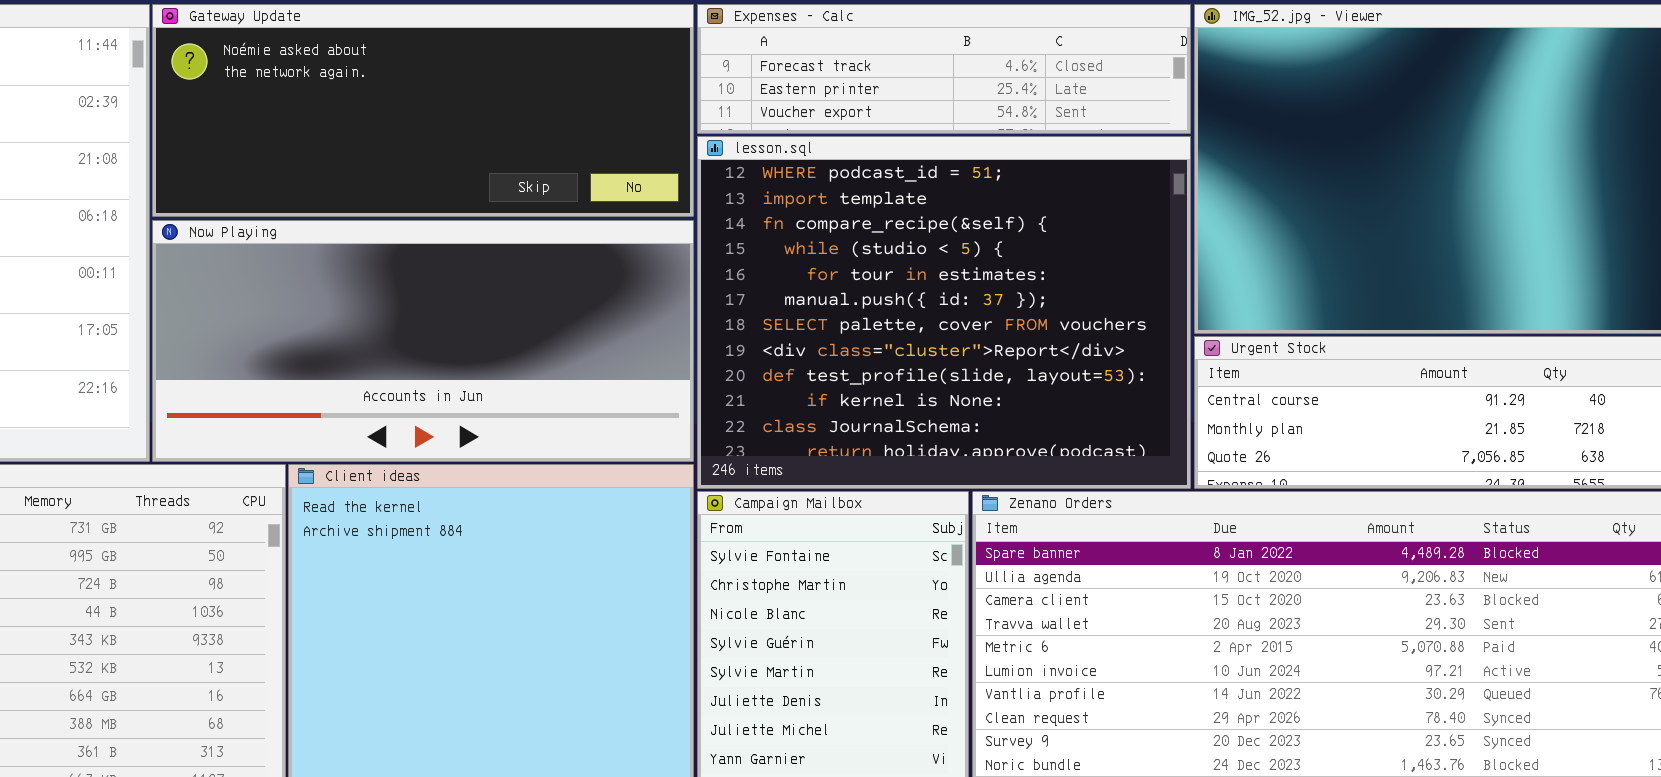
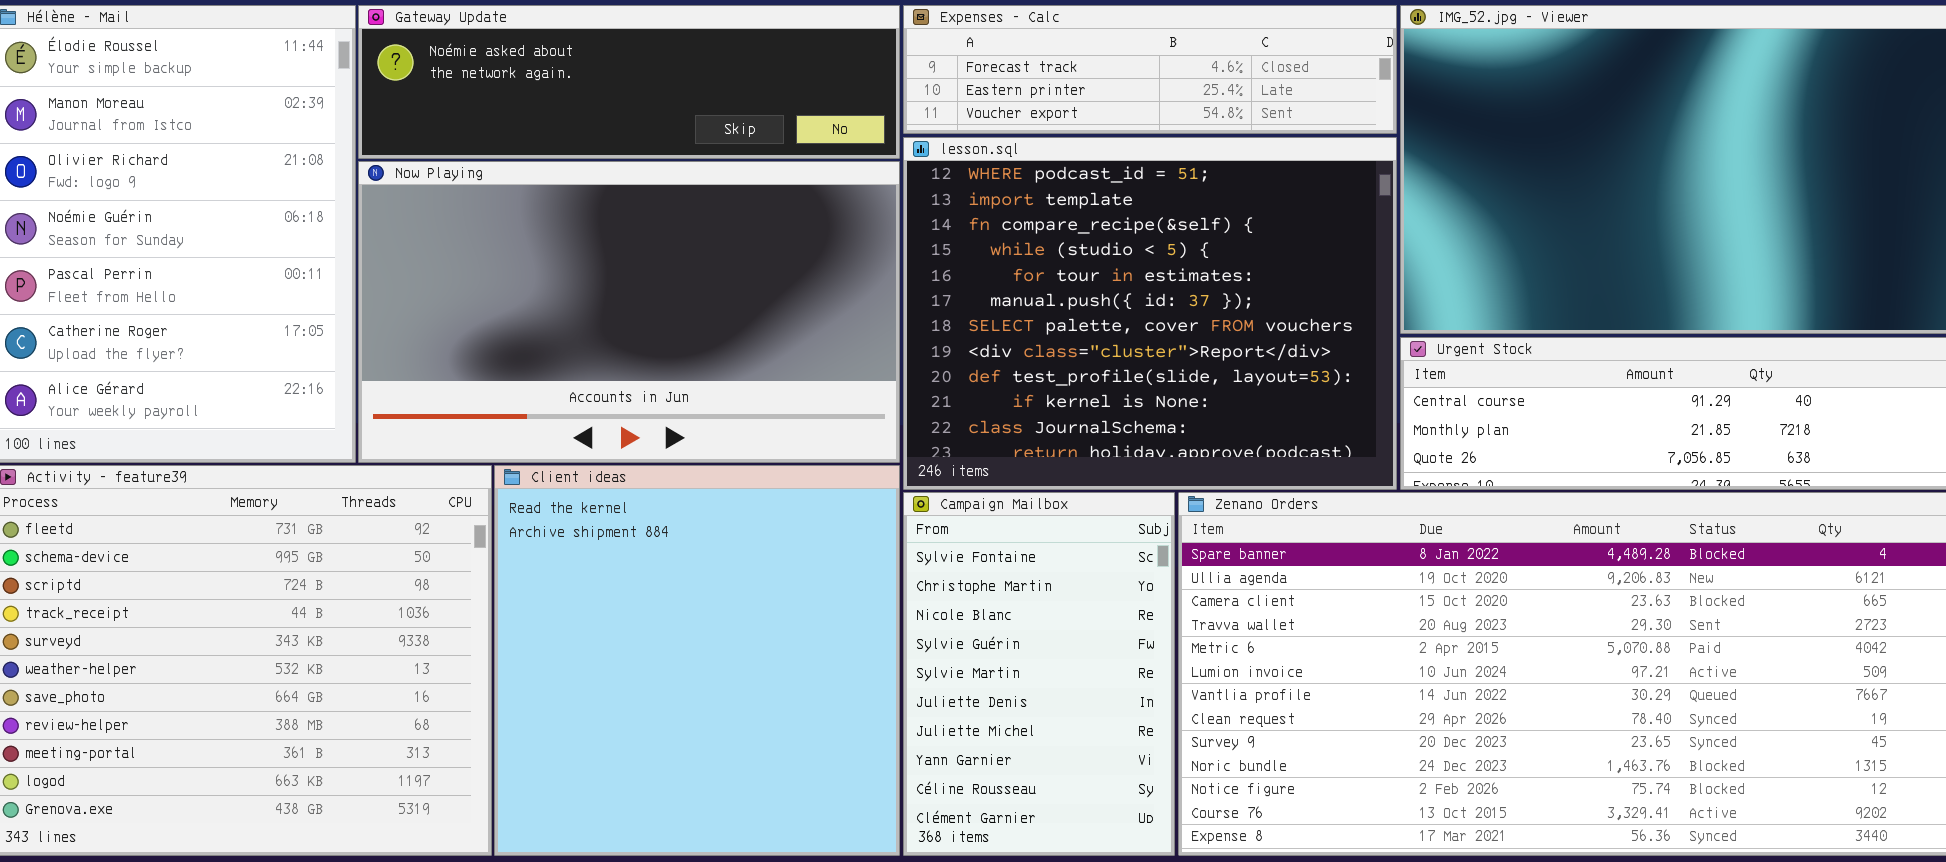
Gateway Update: [152,4,694,217] -> [358,5,900,159], resized
Now Playing: [152,220,694,462] -> [358,161,900,463], resized

